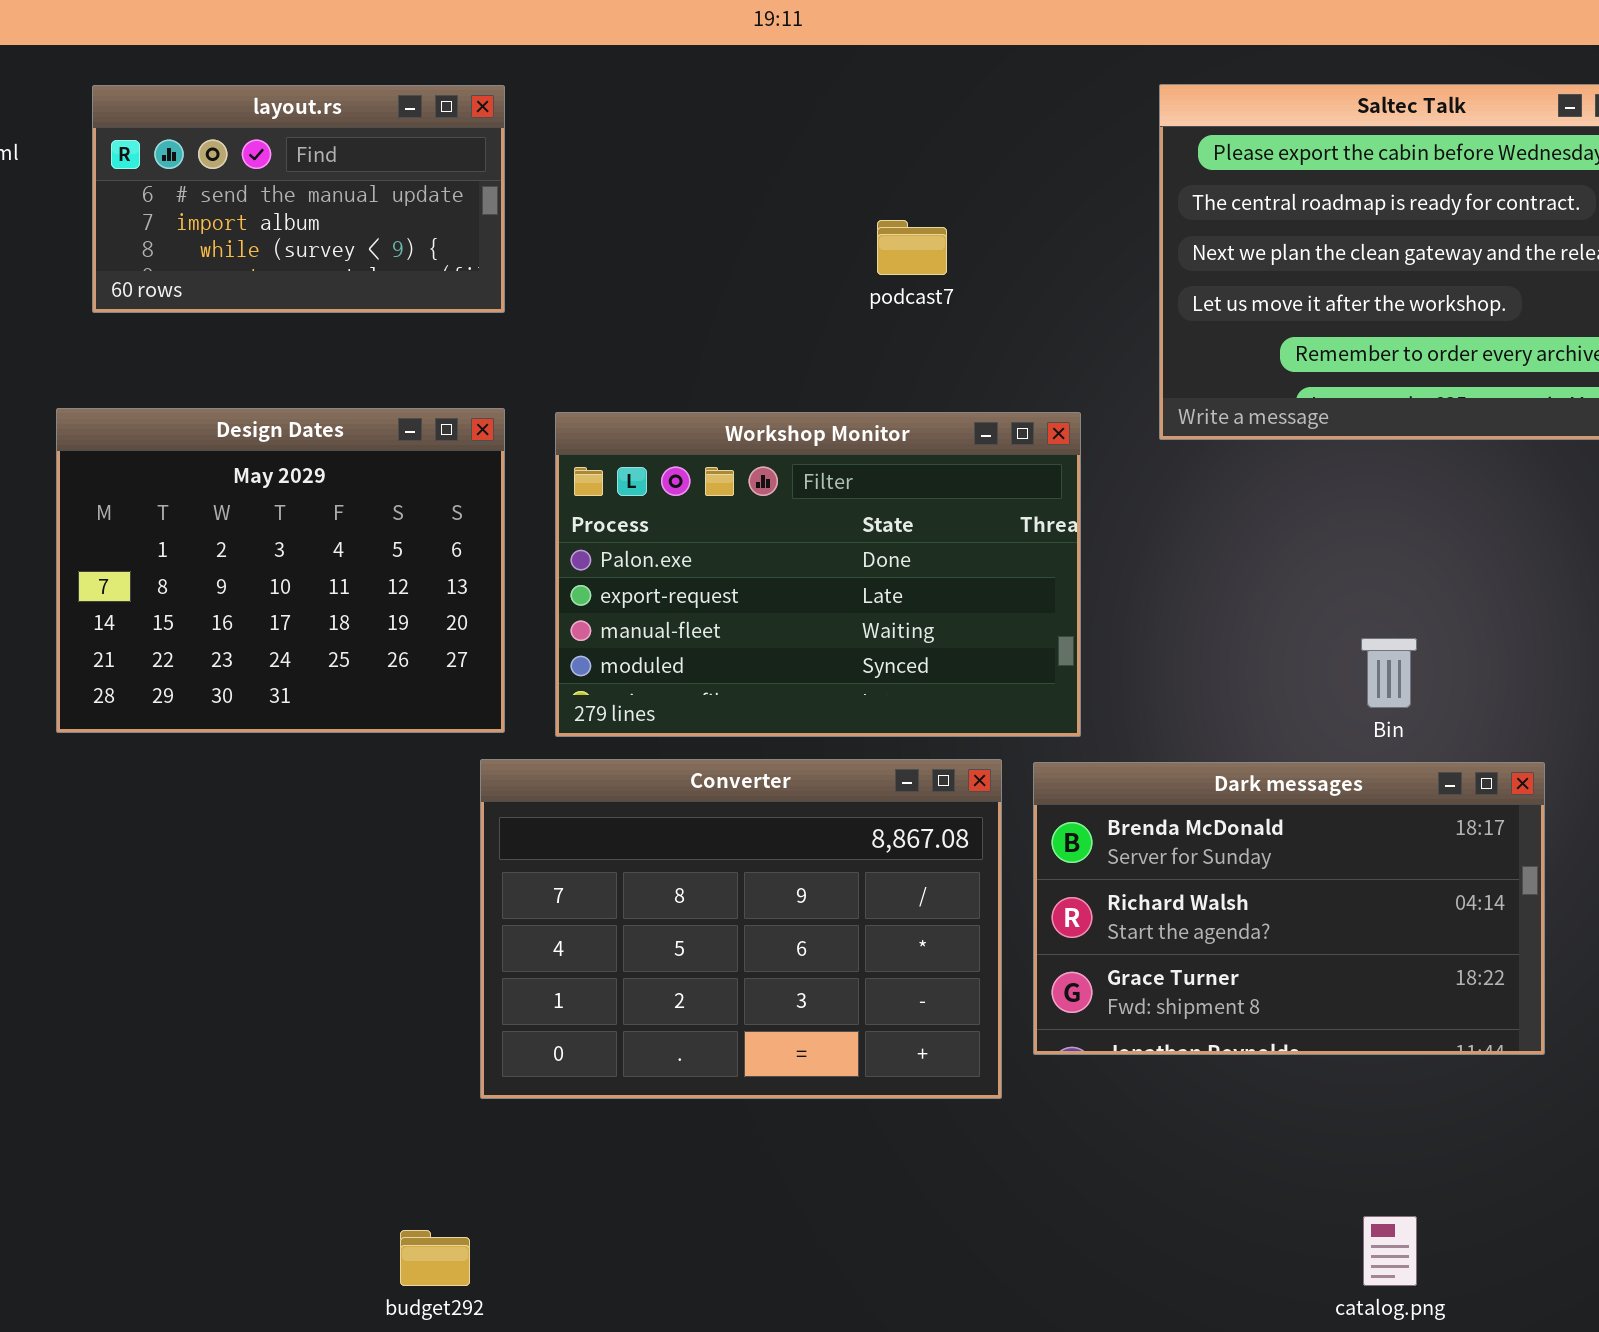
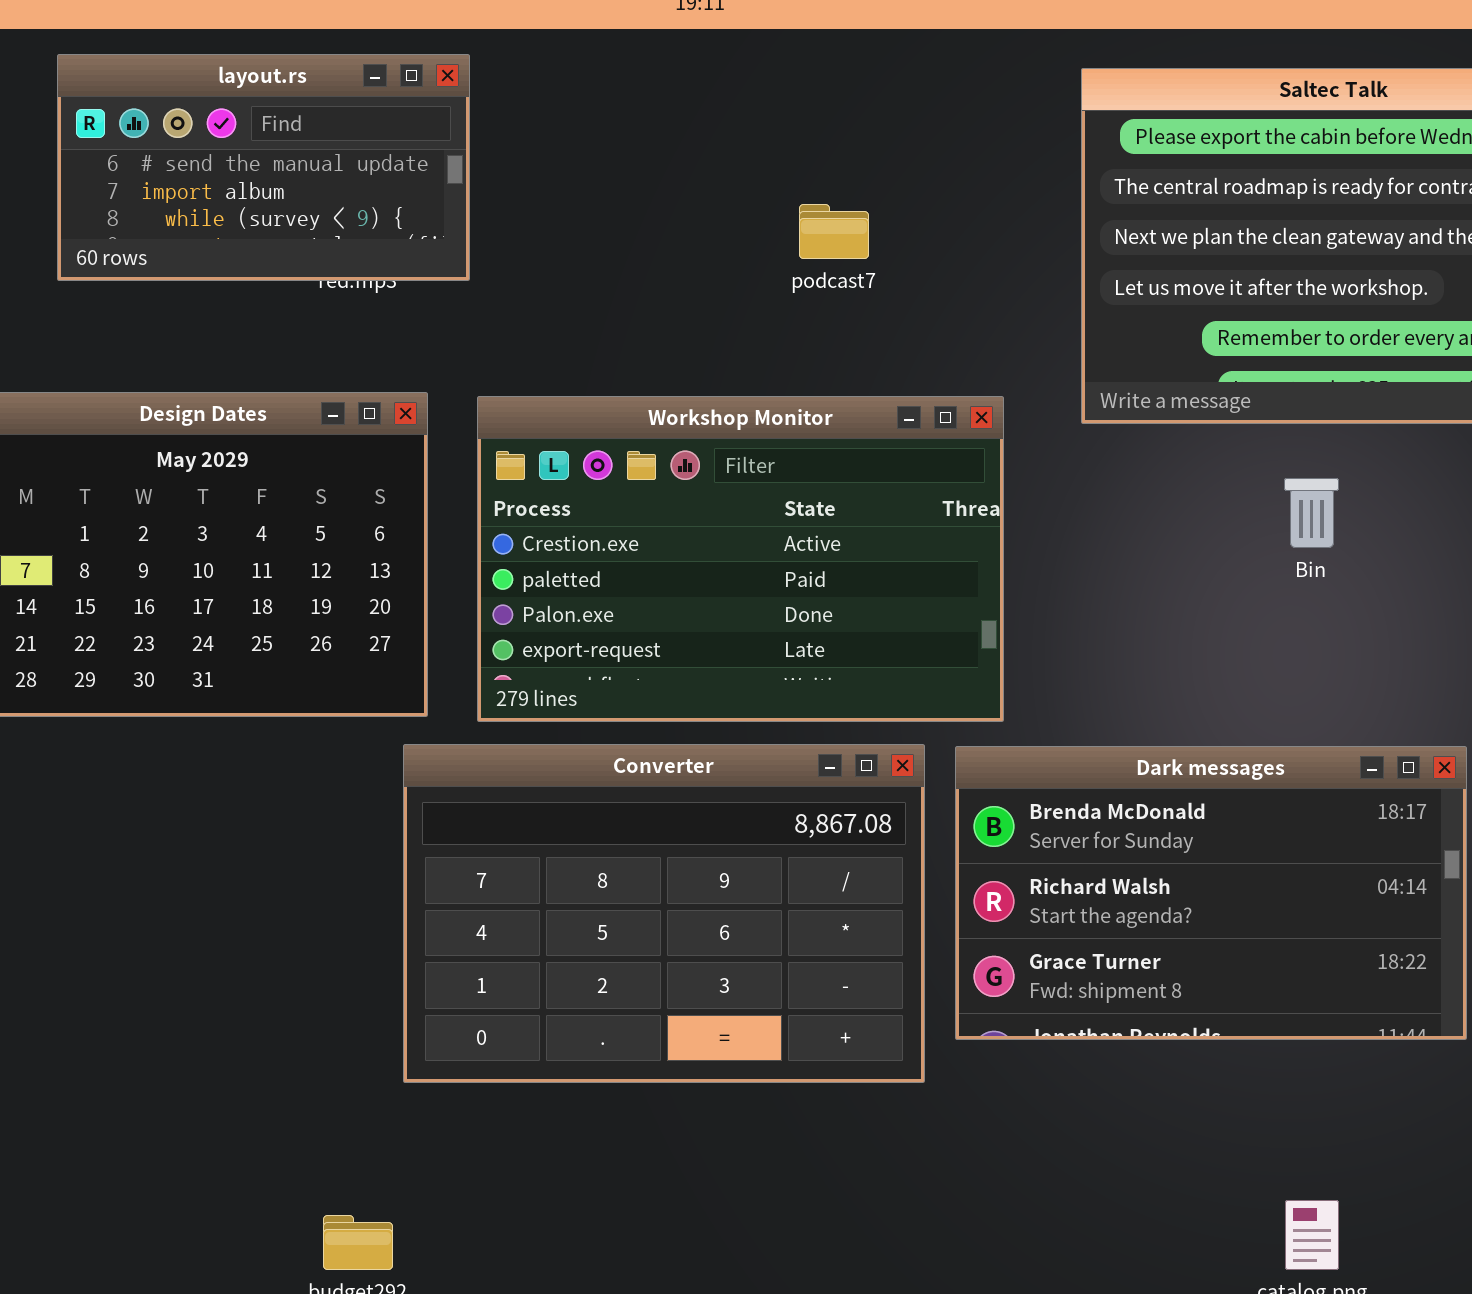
layout.rs: [92,85,505,313] -> [57,54,470,281], moved
Workshop Monitor: [555,412,1081,737] -> [477,396,1004,722], scrolled up 2 rows
Bin: [1361,638,1417,708] -> [1284,478,1339,548], moved

